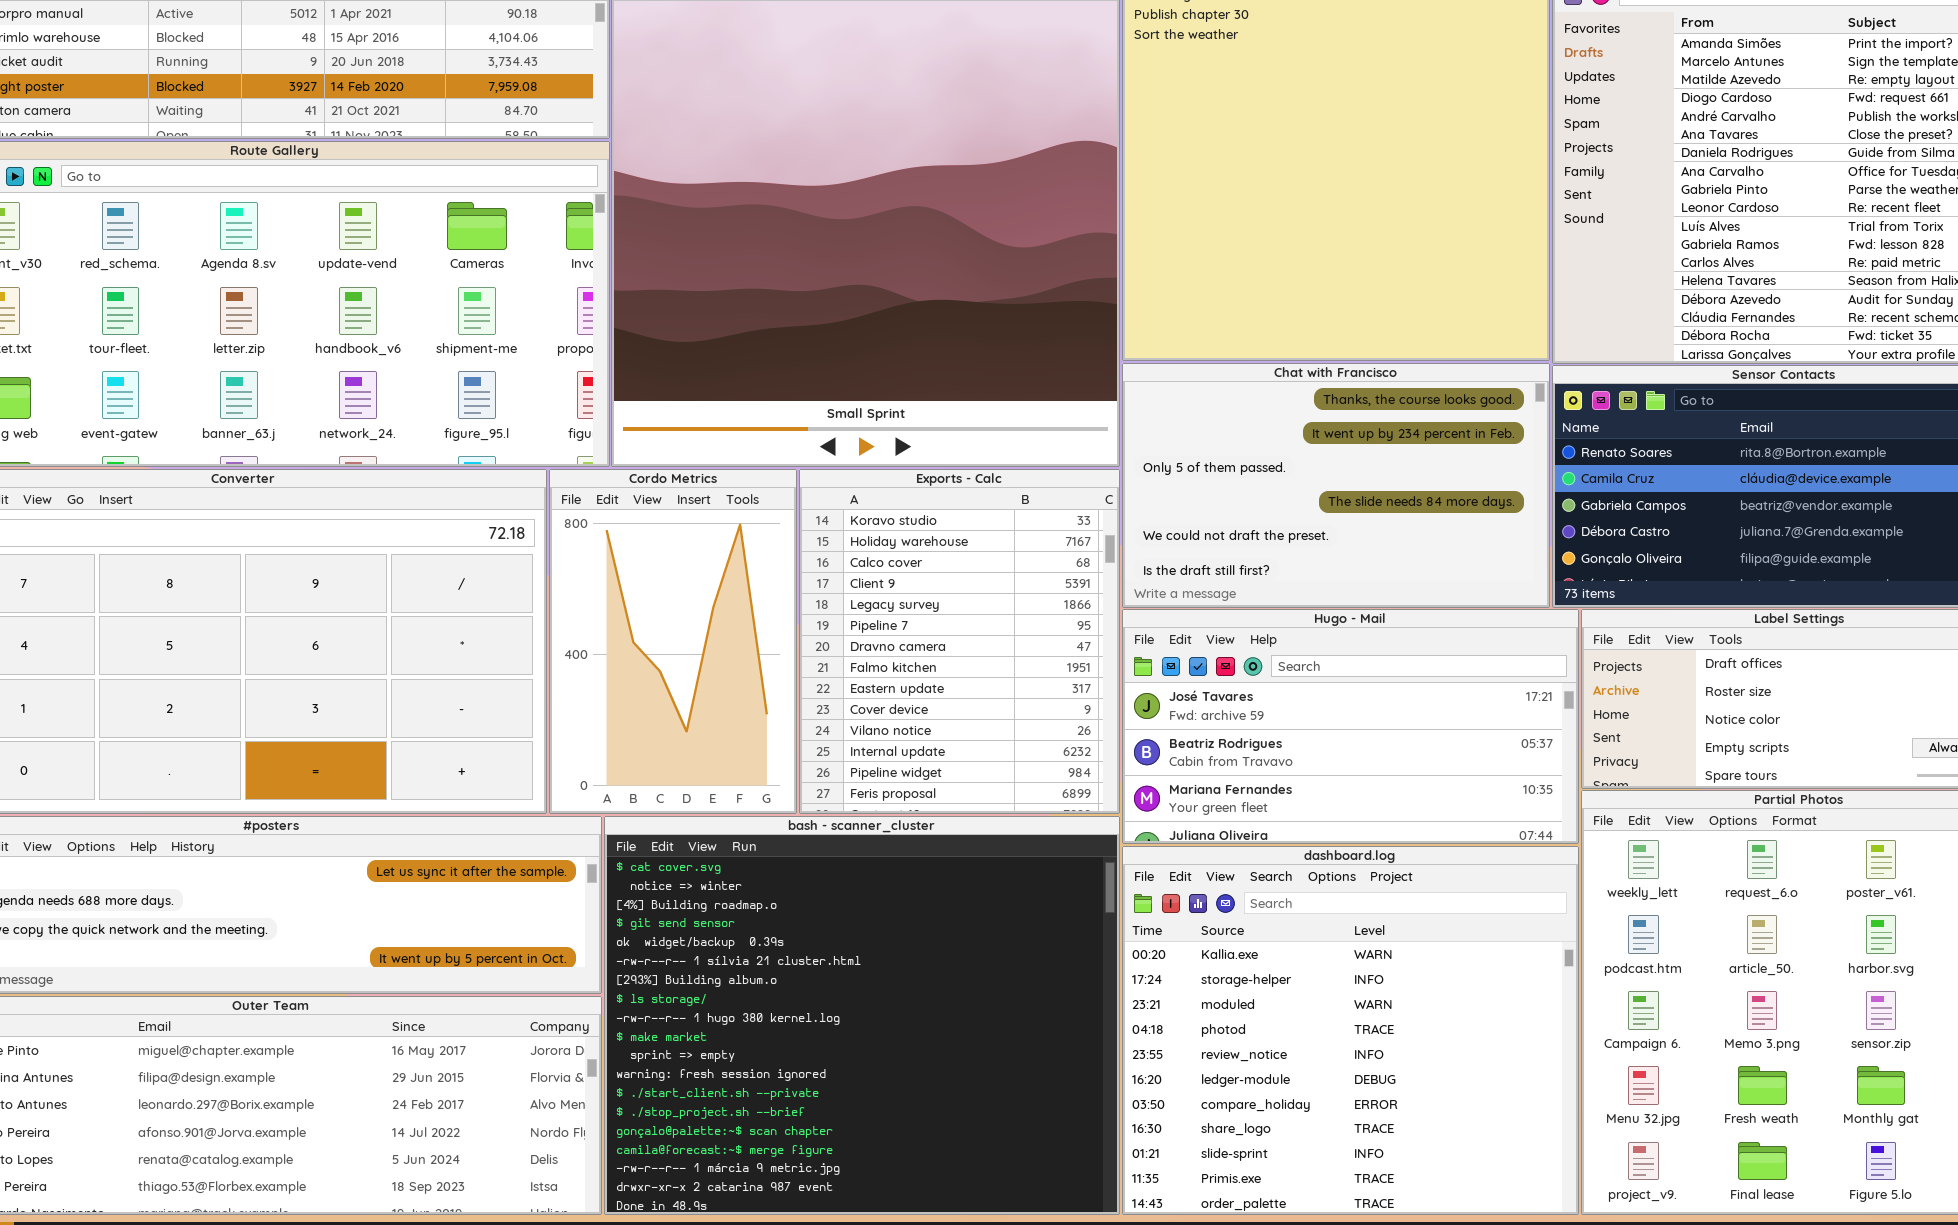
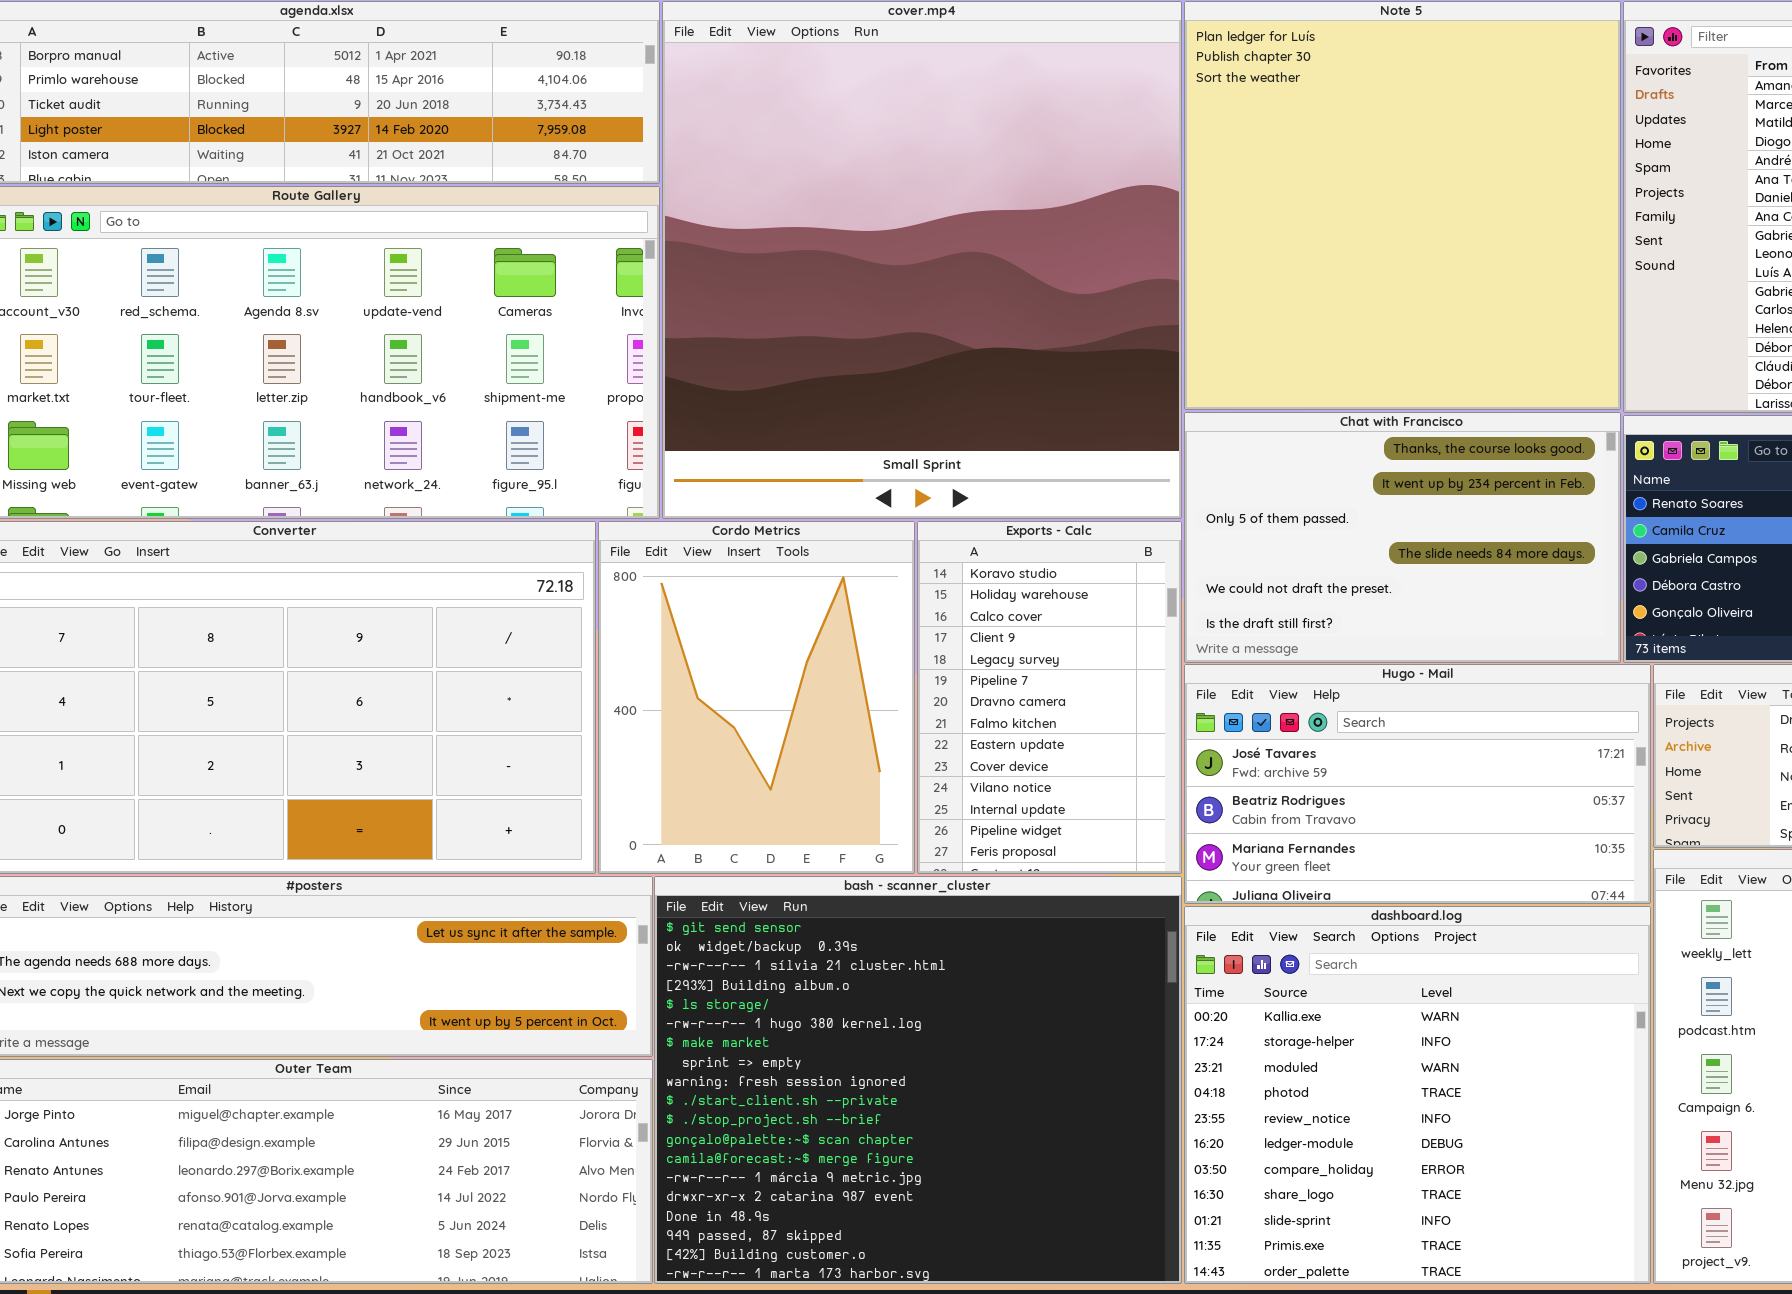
Cordo Metrics: [549,469,797,814] -> [598,521,915,874], resized
Exports - Calc: [799,469,1120,814] -> [917,521,1182,874], resized
bash - scanner_cluster: [604,816,1120,1215] -> [654,876,1182,1284], scrolled down 3 rows

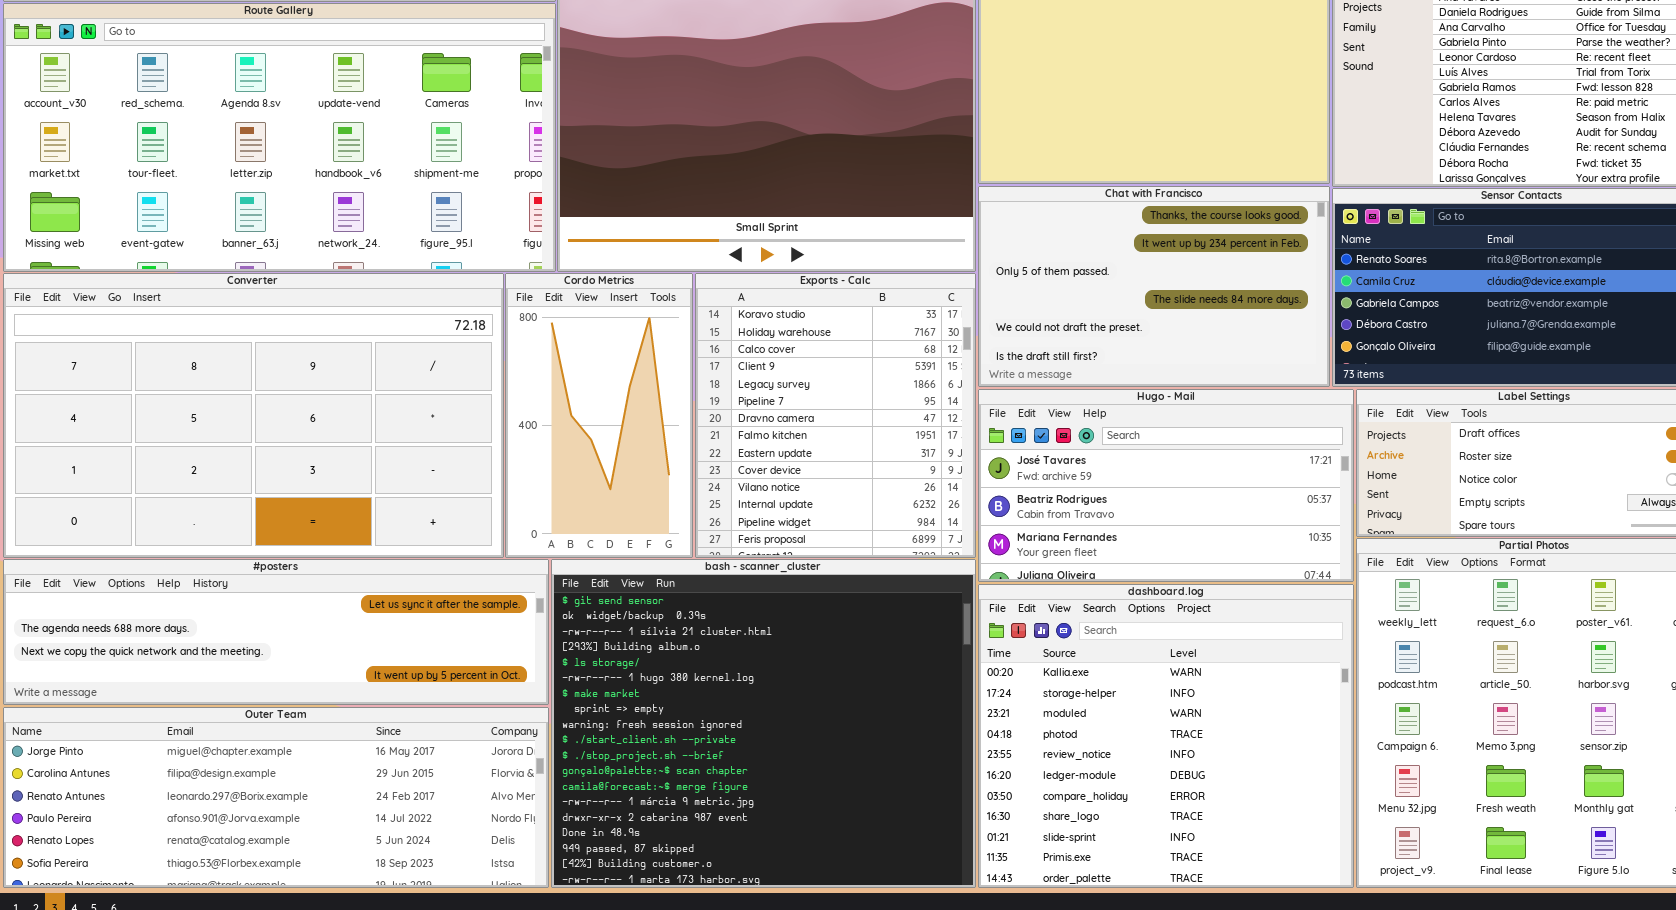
Cordo Metrics: [598,521,915,874] -> [505,273,693,558], resized
Exports - Calc: [917,521,1182,874] -> [695,273,976,558], resized

